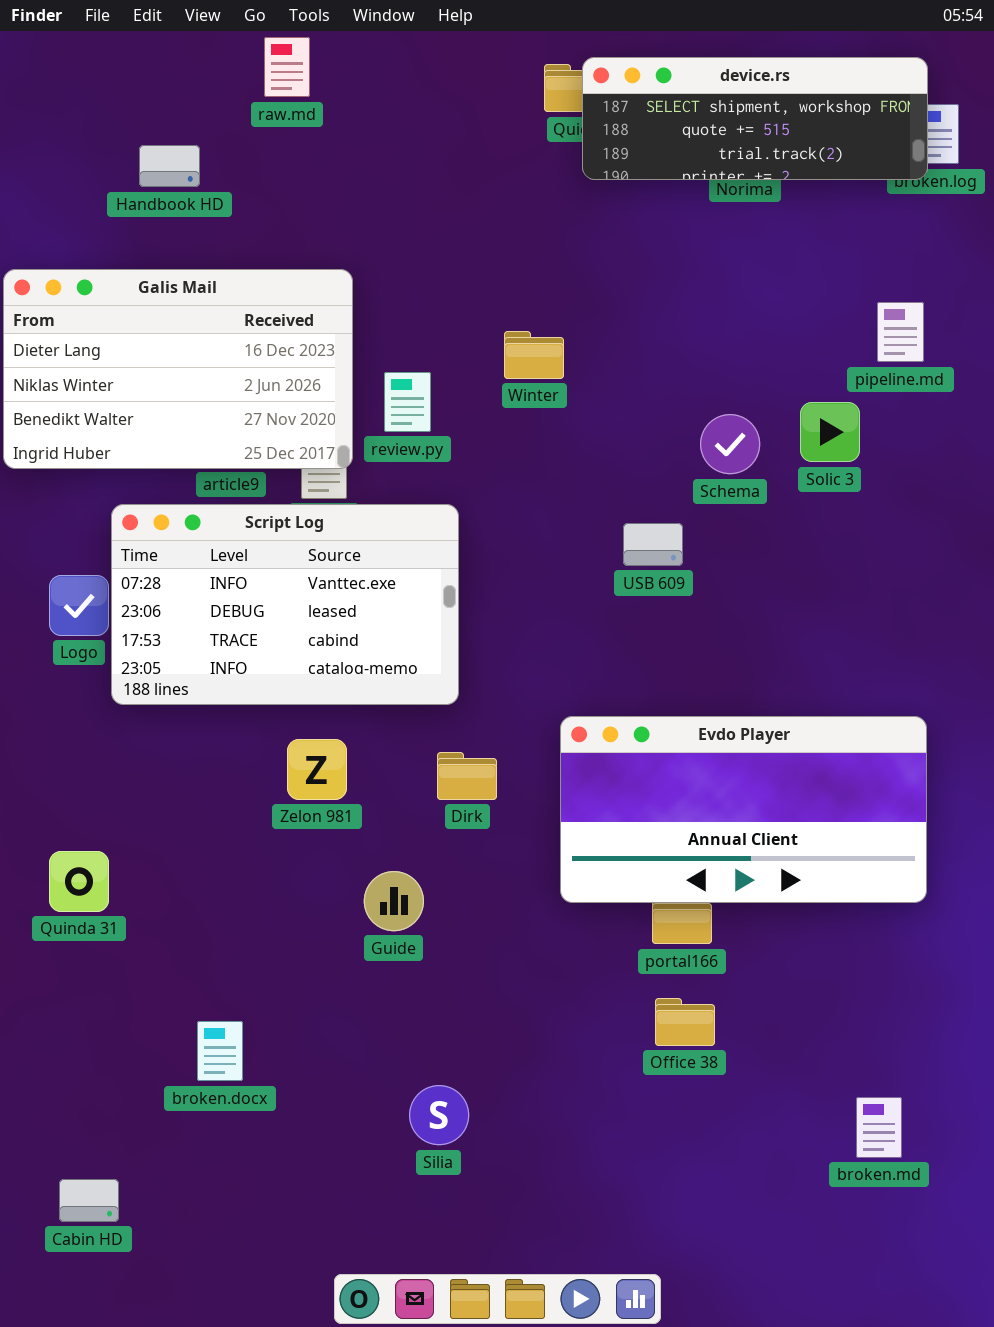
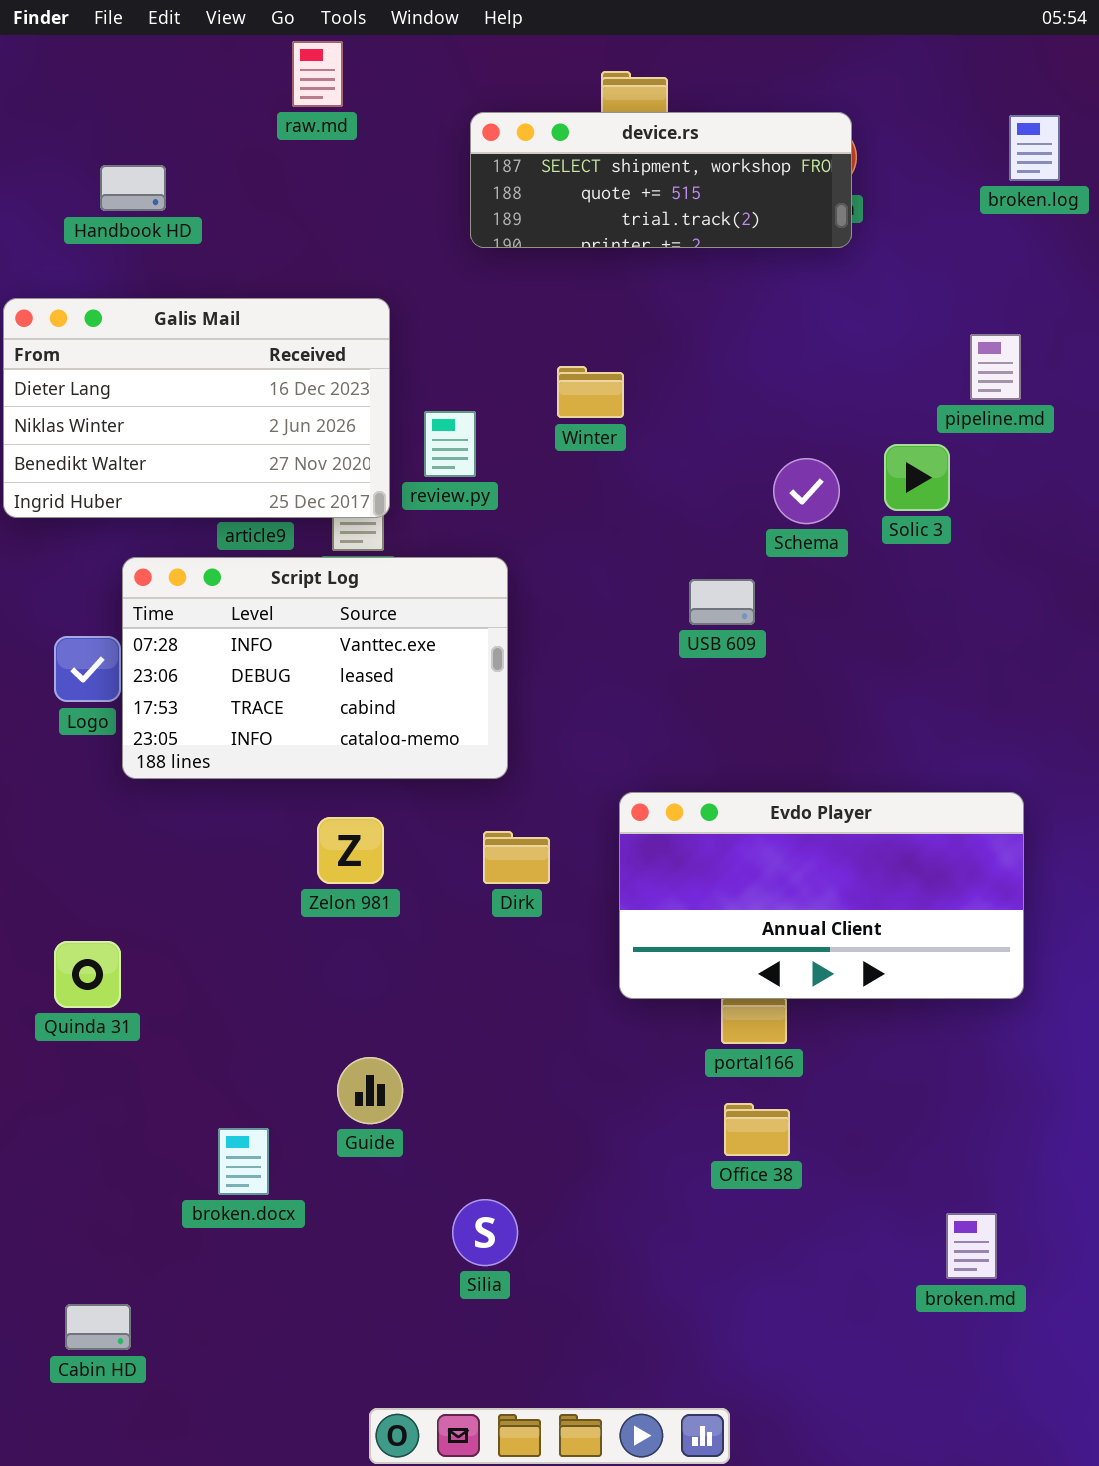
device.rs: [582,57,928,180] -> [470,112,852,248], moved
Handbook HD: [139,145,200,187] -> [100,165,166,211], moved
Guide: [364,871,424,931] -> [337,1057,403,1124], moved

